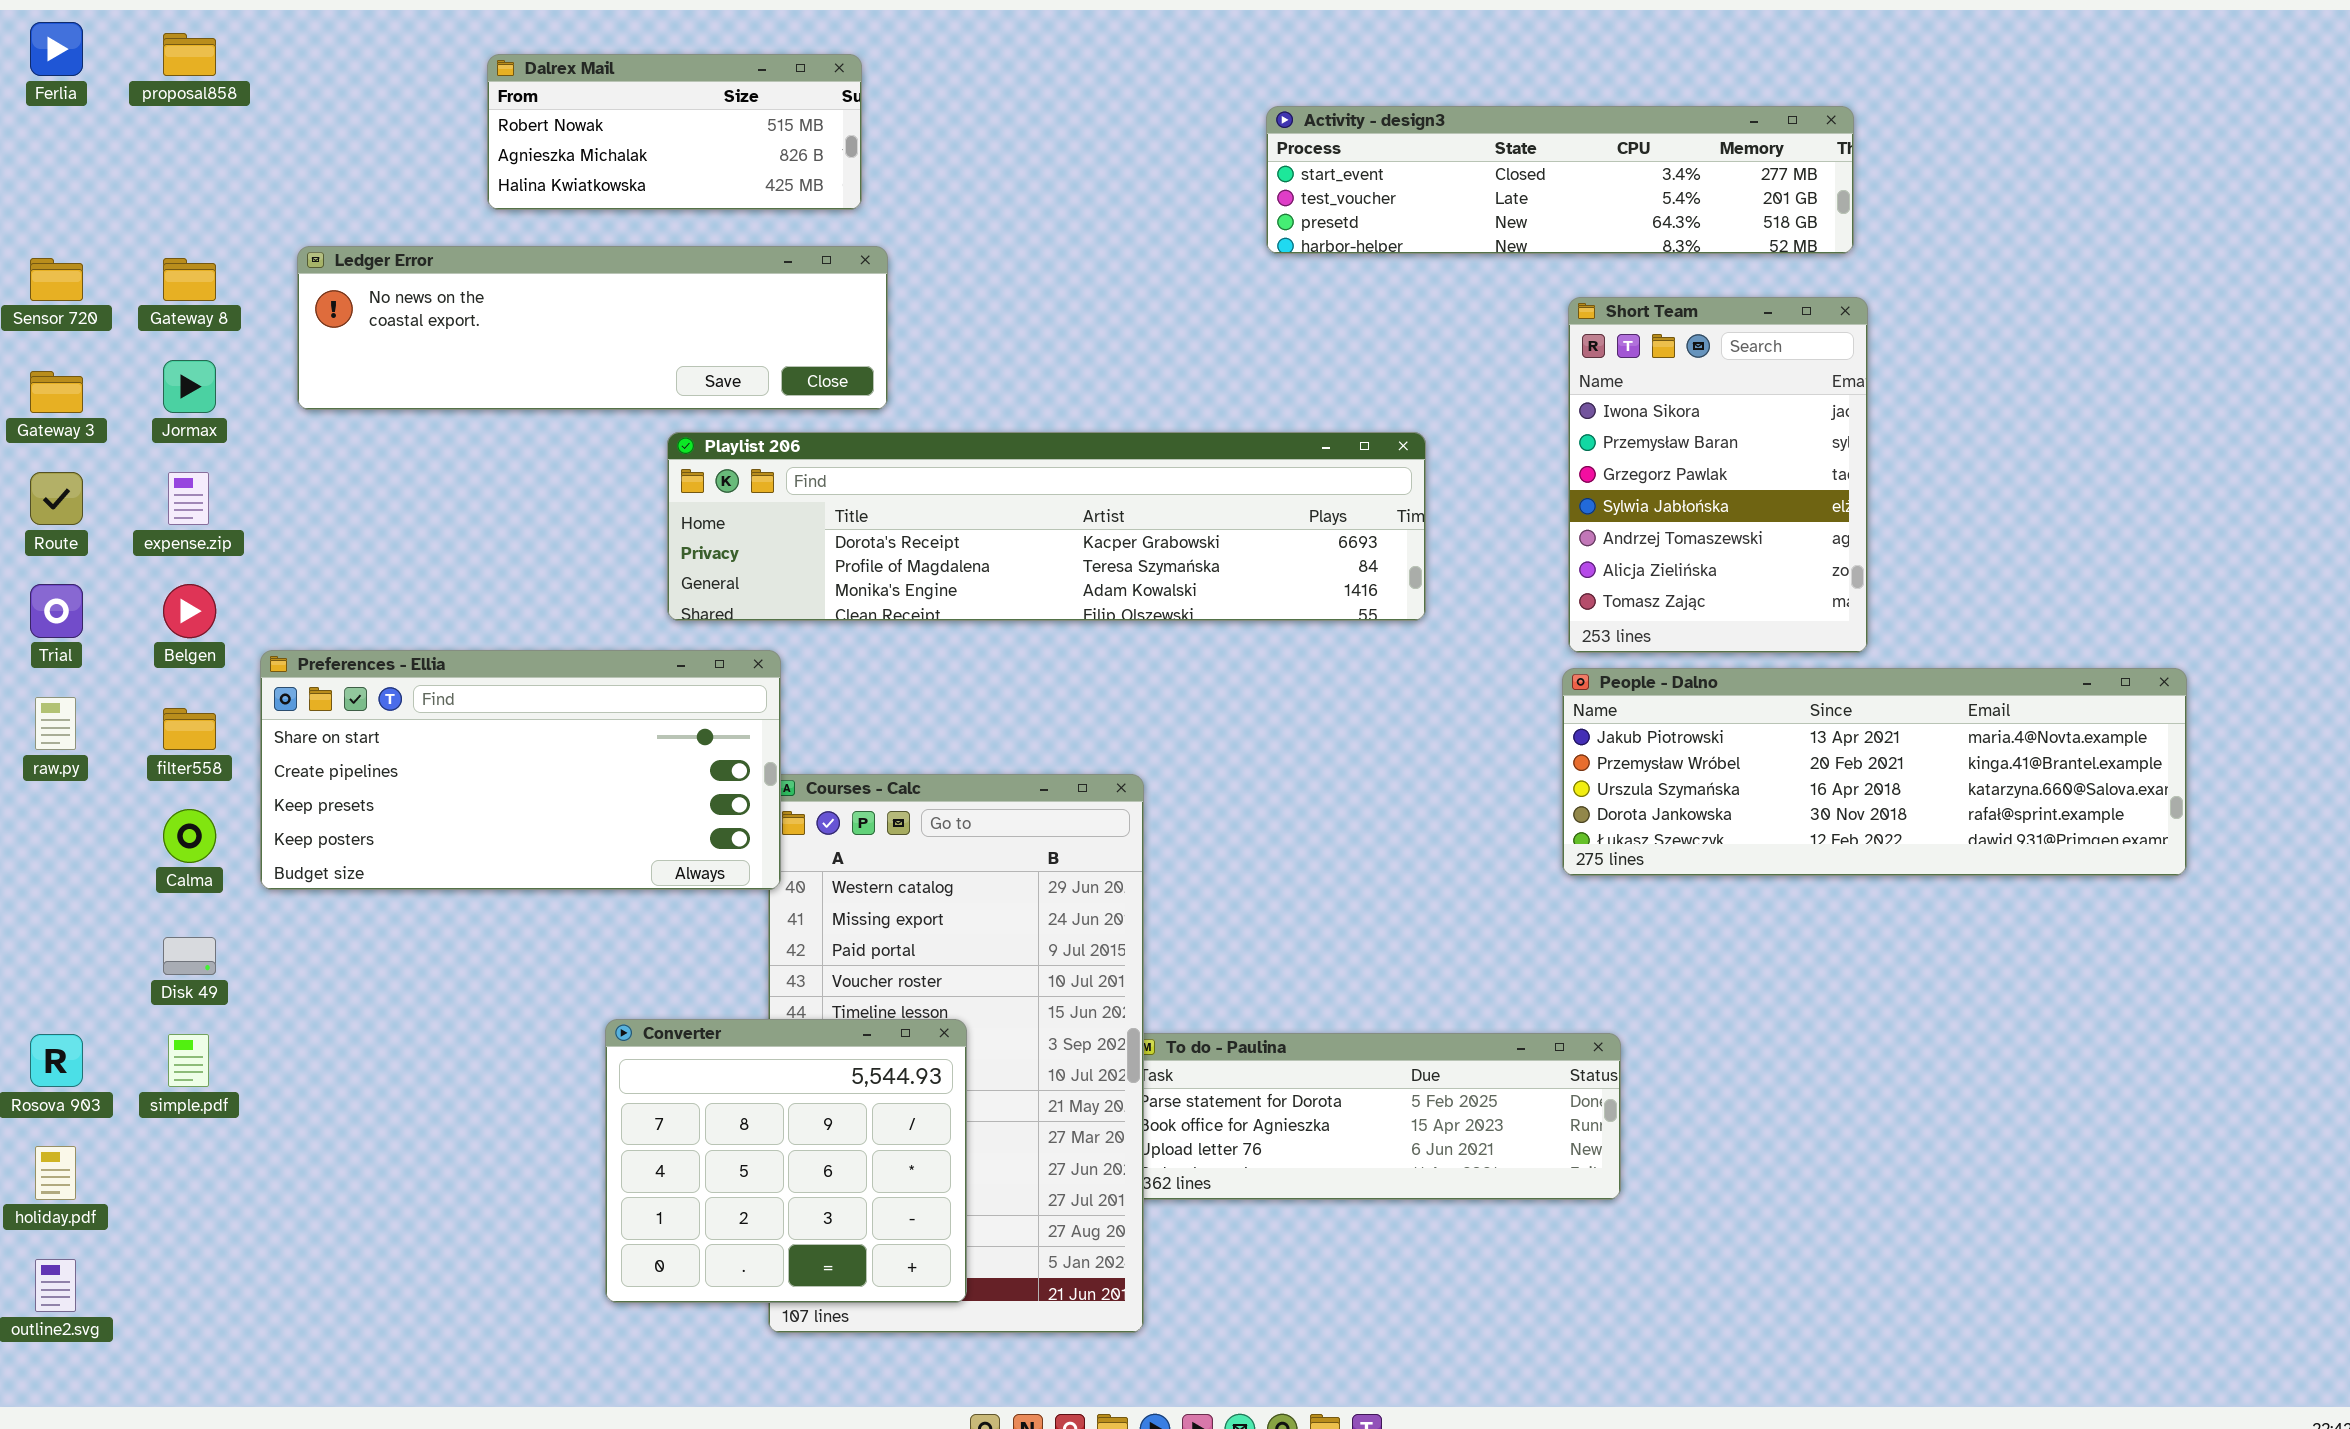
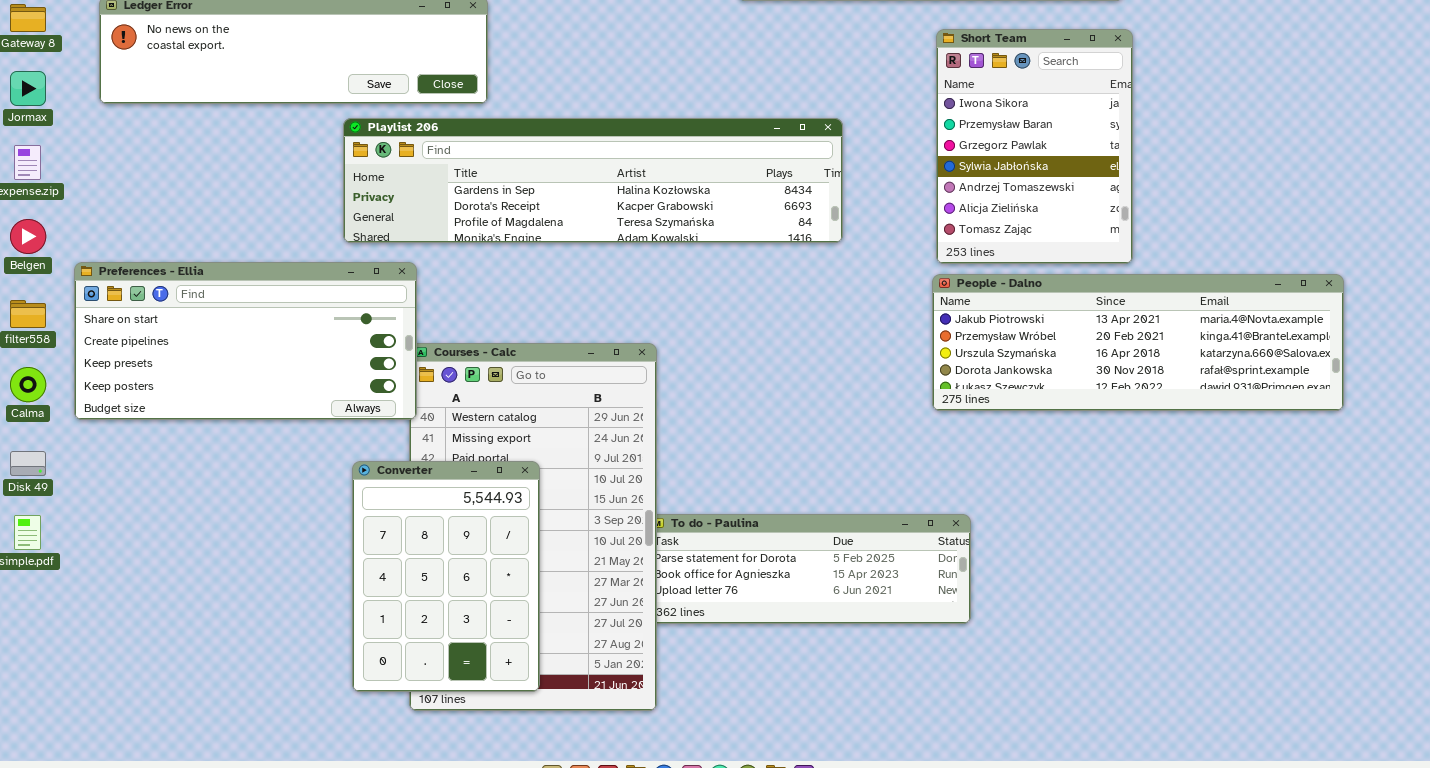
Playlist 206: [667,432,1426,621] -> [343,118,843,243], scrolled up 1 row
Converter: [605,1019,967,1303] -> [352,461,540,692], resized

